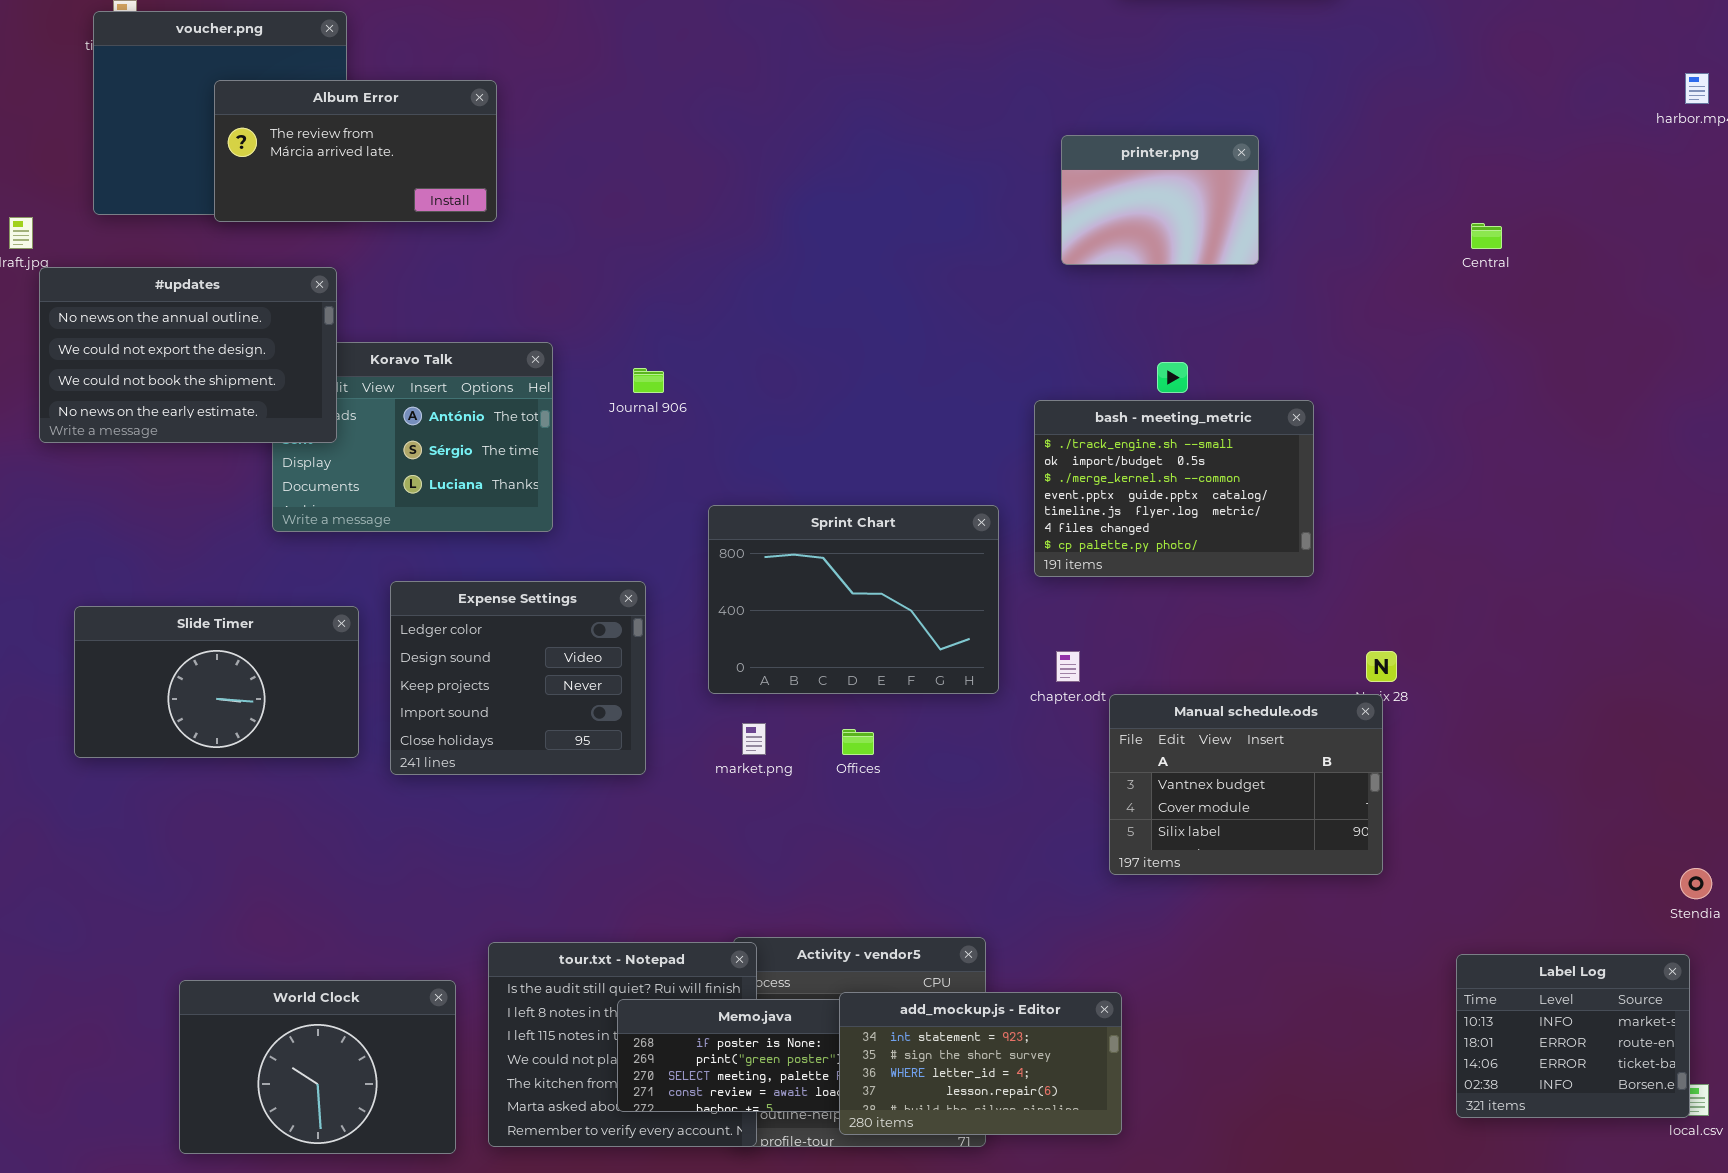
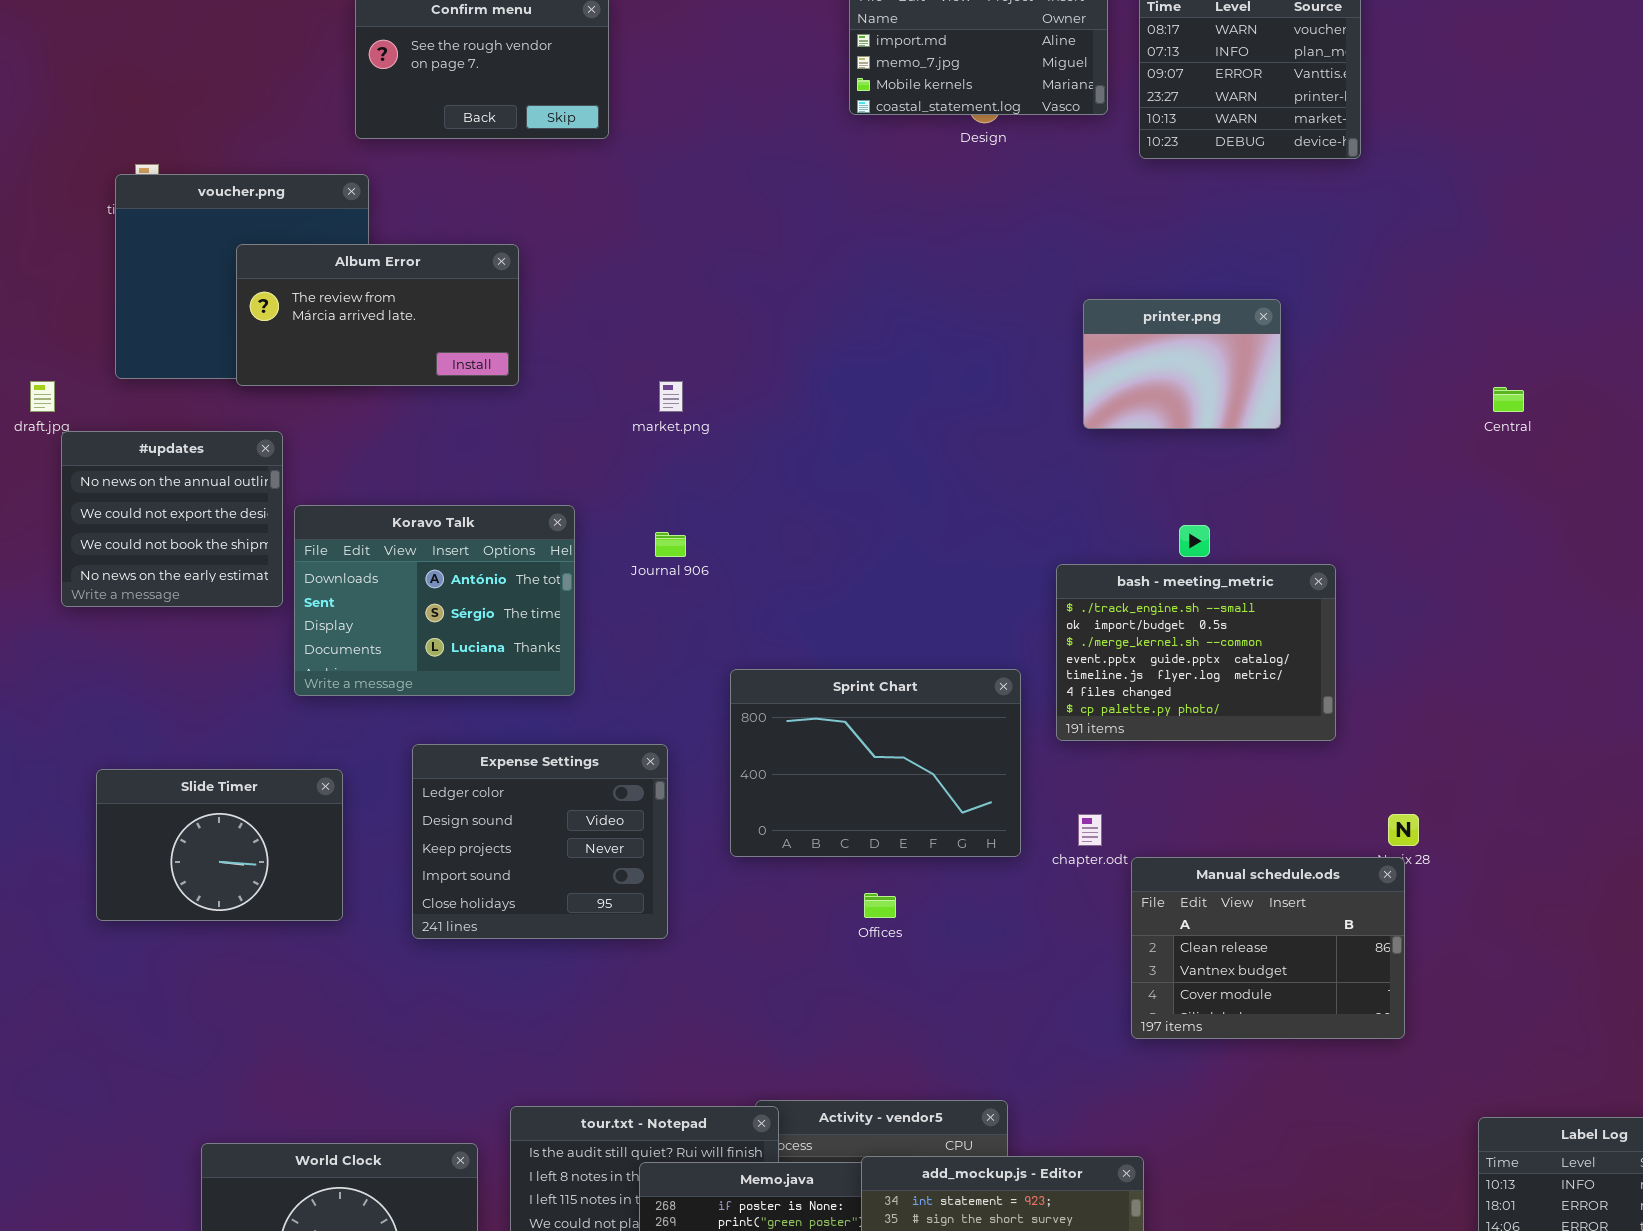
#updates: [39,267,337,443] -> [61,431,283,607], resized
Slide Timer: [74,606,359,758] -> [96,769,343,921], resized
Manual schedule.ods: [1109,694,1383,875] -> [1131,857,1405,1039], scrolled up 1 row
market.png: [742,723,766,755] -> [659,381,683,412], moved

